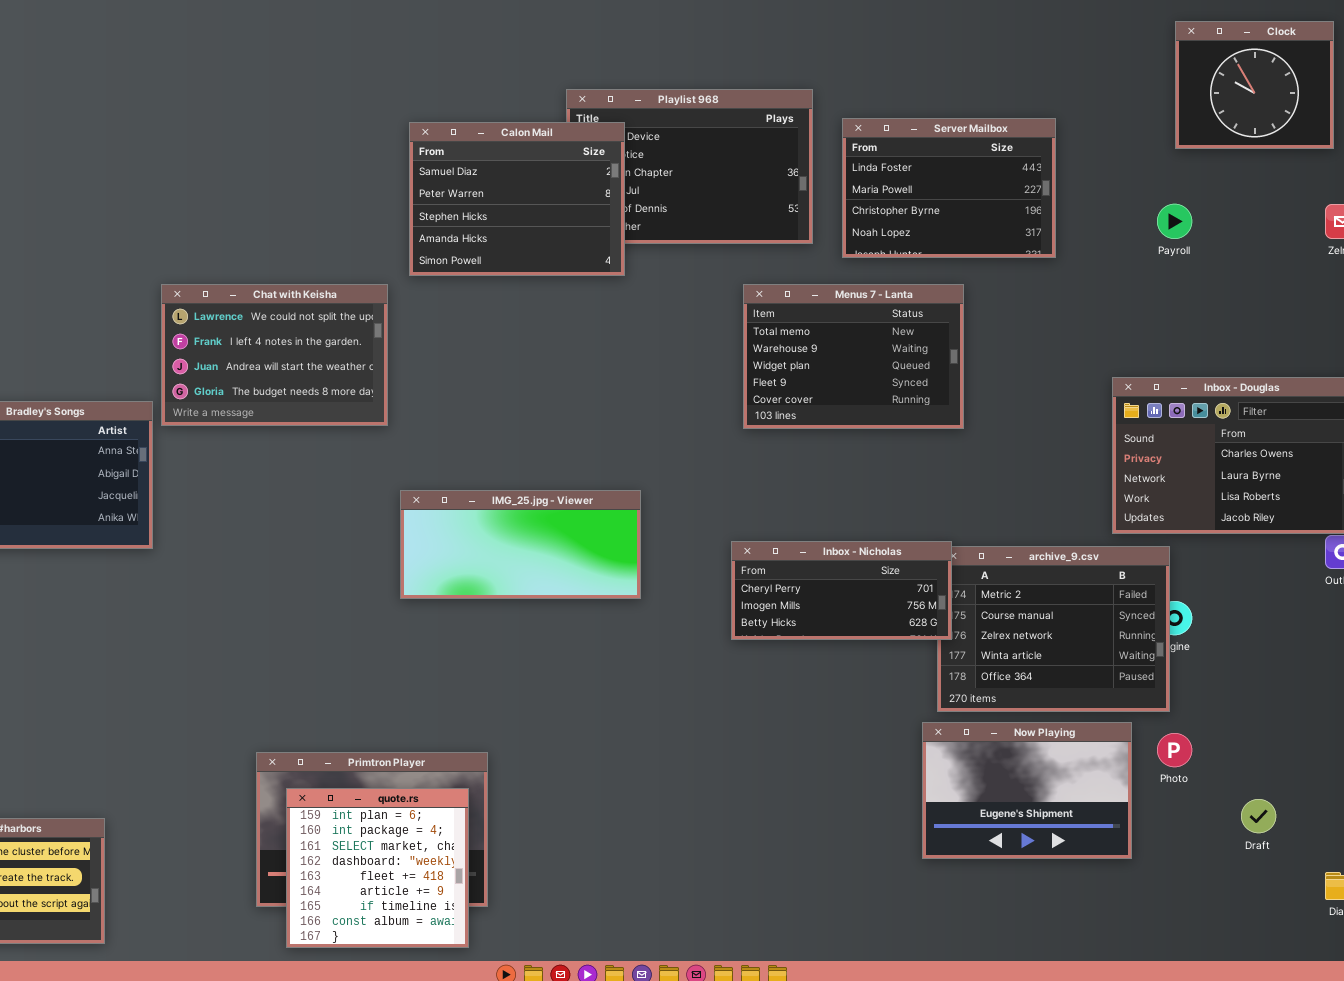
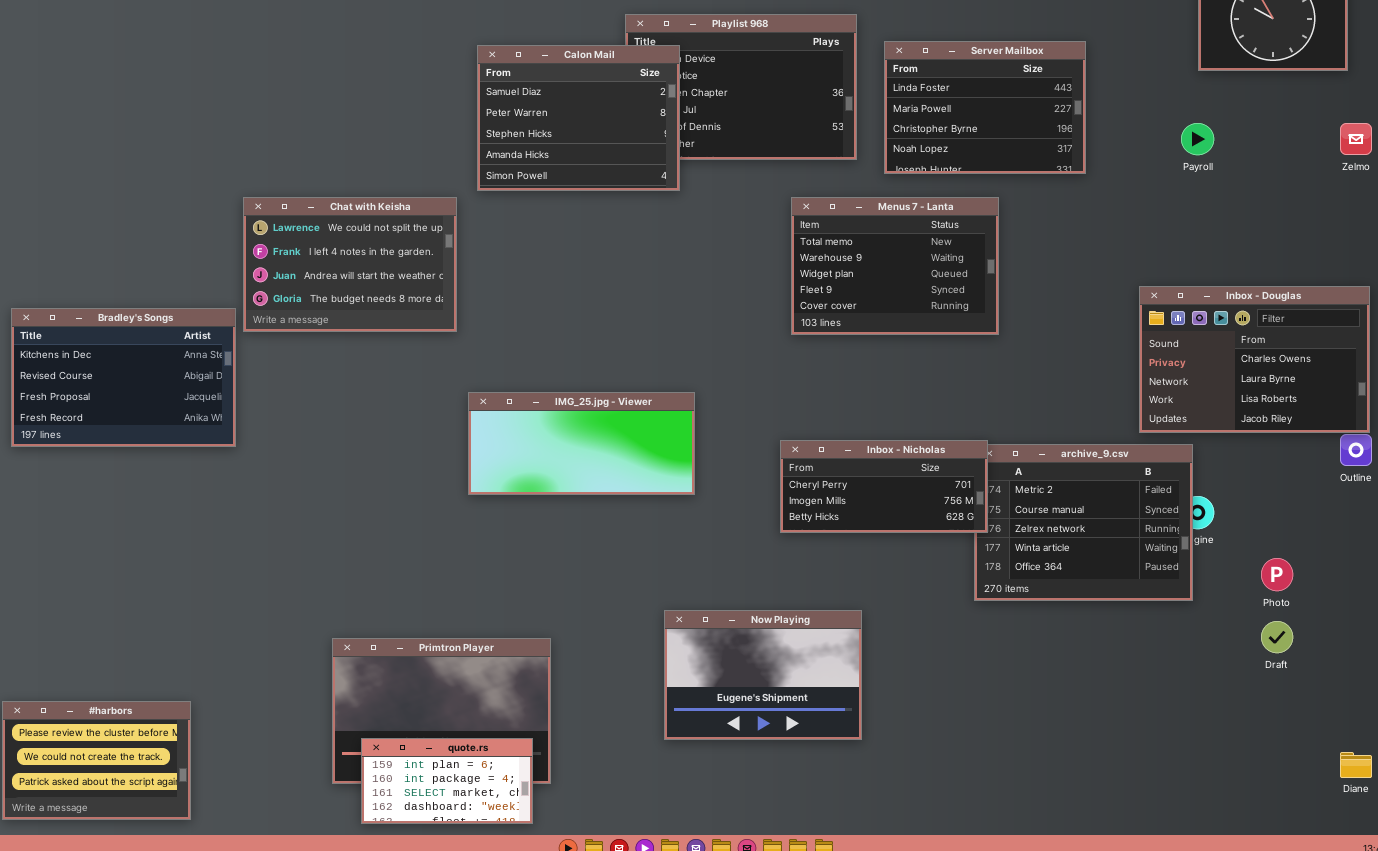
Now Playing: [922,722,1132,859] -> [664,610,862,740], moved
Photo: [1157,733,1192,767] -> [1261,558,1293,591], moved
quote.rs: [286,788,469,948] -> [361,738,533,824], resized
Draft: [1241,799,1276,833] -> [1261,621,1293,653], moved

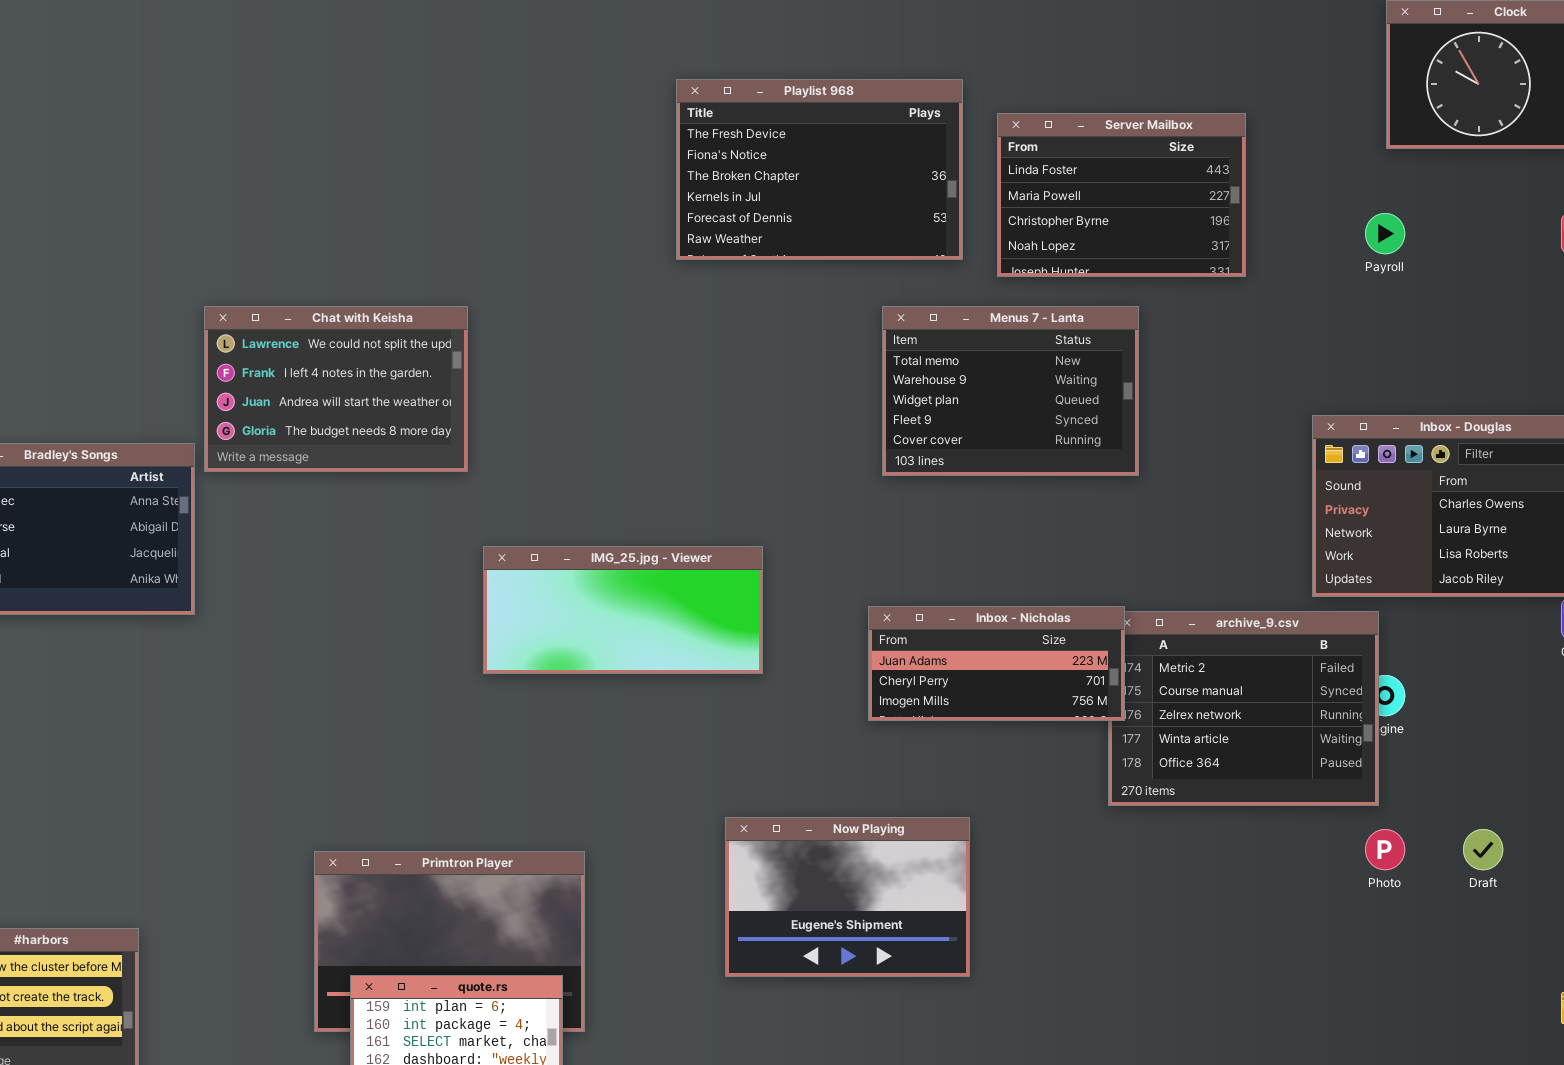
Calon Mail: [477,45,680,191] -> none, closed
Inbox - Nicholas: [780,440,988,533] -> [868,606,1125,721], scrolled up 1 row
Photo: [1261,558,1293,591] -> [1365,829,1405,870], moved

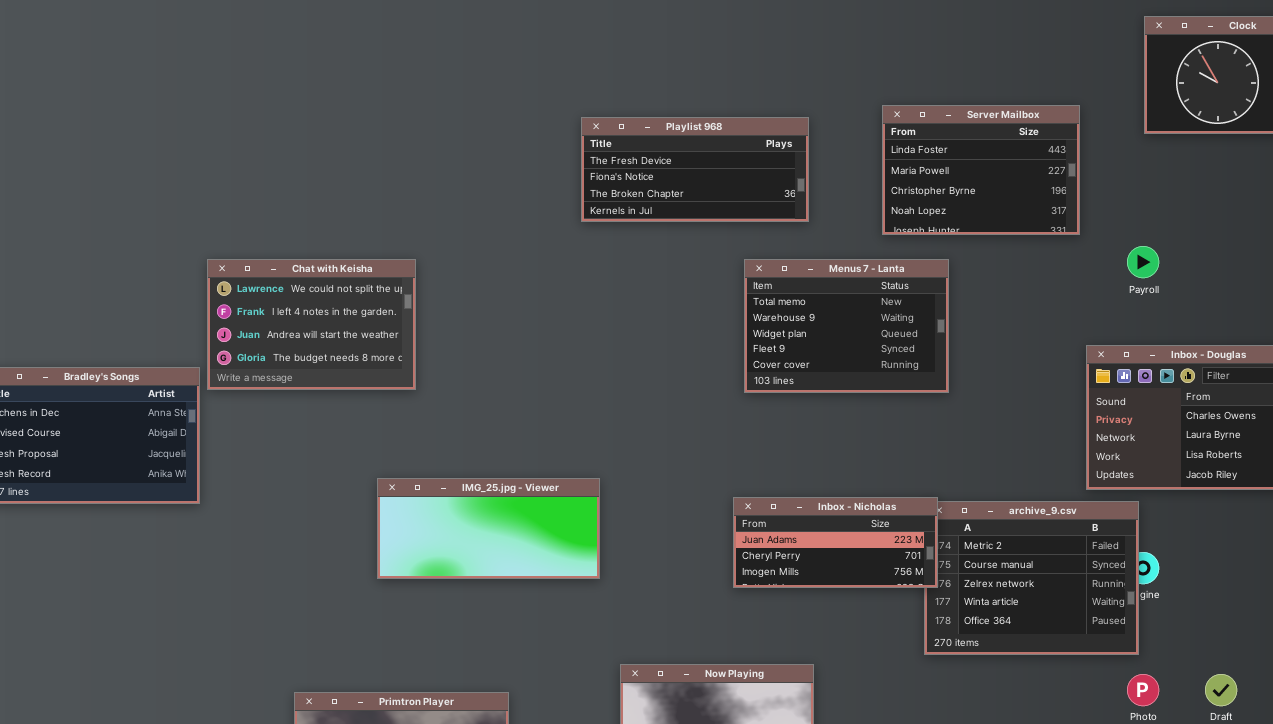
Playlist 968: [676,79,963,260] -> [581,117,809,222], resized
Server Mailbox: [997,113,1246,277] -> [882,105,1080,235], moved
Payroll: [1365,213,1405,254] -> [1127,246,1159,278], moved
IMG_25.jpg - Viewer: [483,546,763,674] -> [377,478,600,579], moved

